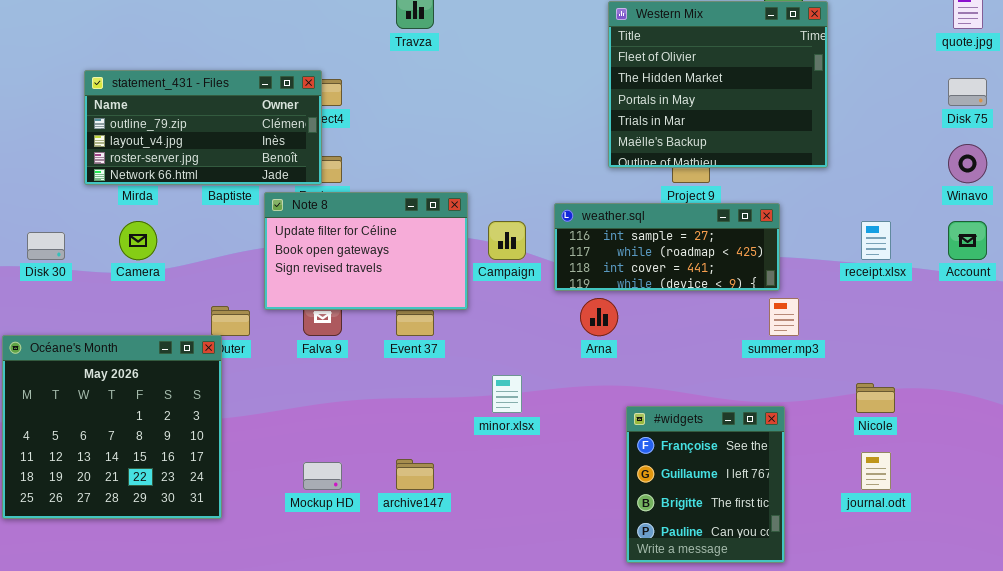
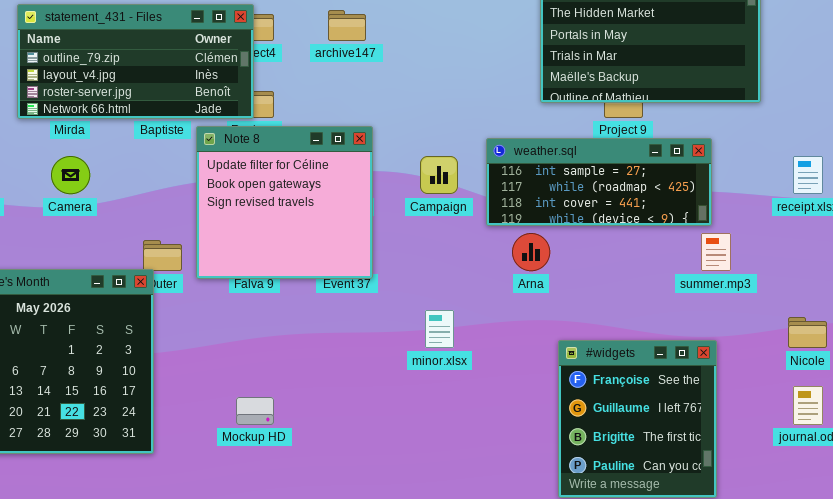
Note 8: [264,192,468,310] -> [196,126,373,279], resized
archive147: [396,459,434,490] -> [328,10,366,41], moved

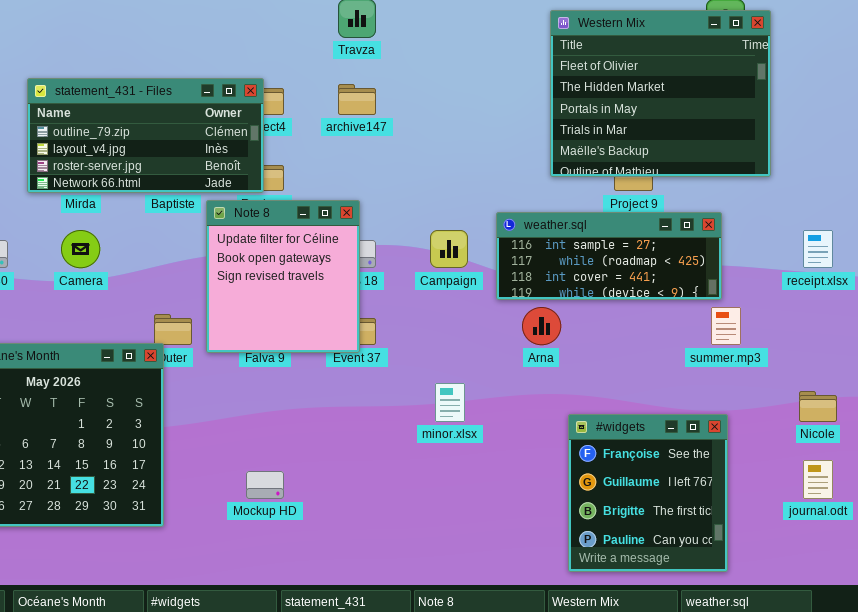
Note 8: [196,126,373,279] -> [206,200,360,353], resized

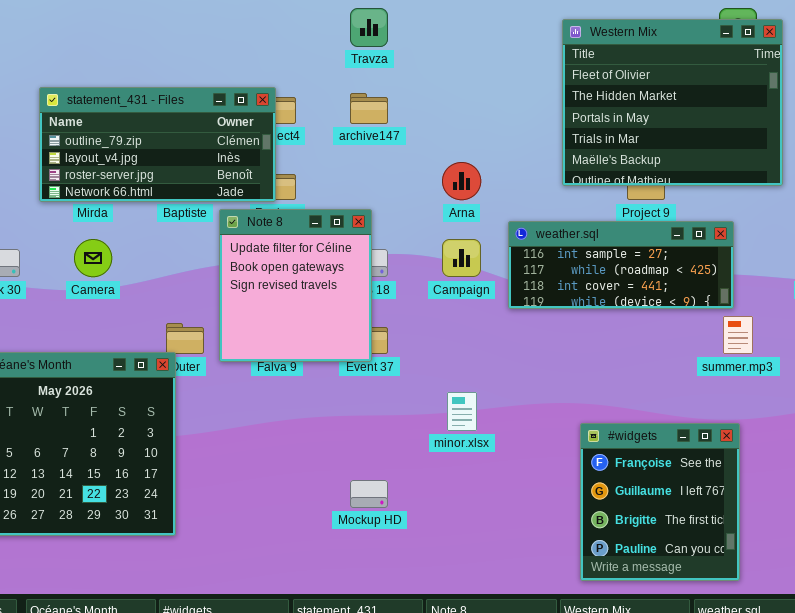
Arna: [522,307,561,345] -> [442,162,481,200], moved
Mockup HD: [246,471,284,499] -> [350,480,388,508], moved

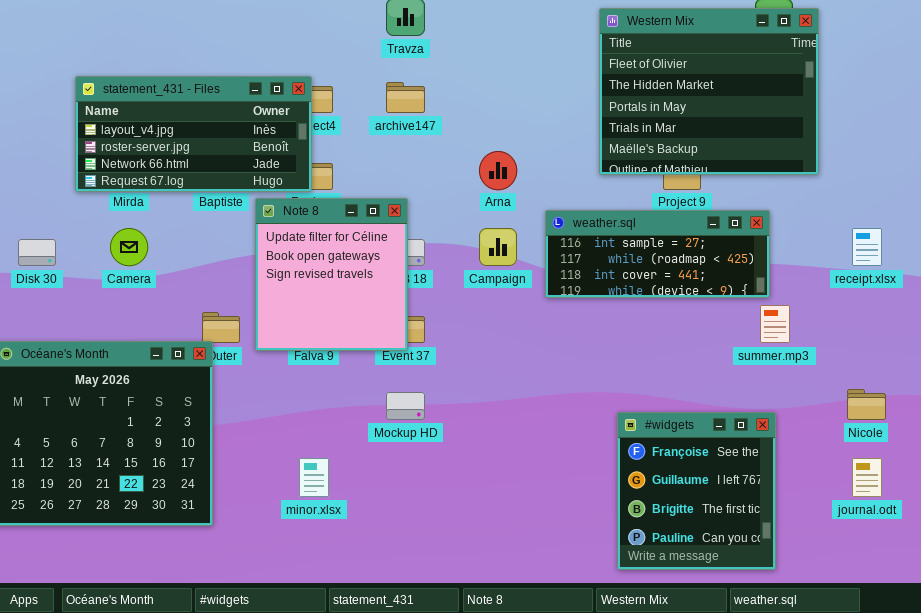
statement_431 - Files: [39,87,276,202] -> [75,76,312,192], scrolled down 1 row
minor.xlsx: [447,392,477,431] -> [299,458,329,497], moved
Mockup HD: [350,480,388,508] -> [386,392,425,420], moved

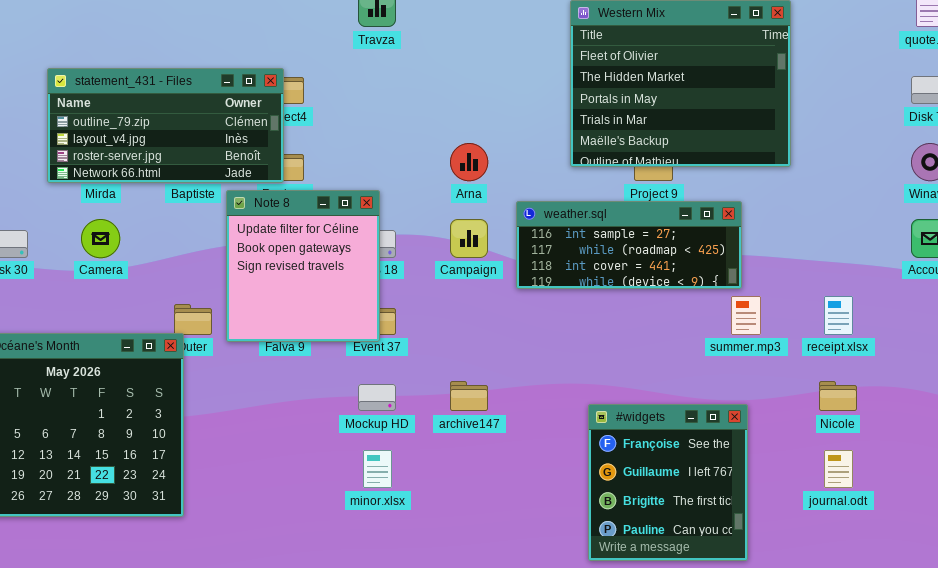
statement_431 - Files: [75,76,312,192] -> [47,68,284,183], scrolled up 1 row
archive147: [386,82,425,113] -> [450,381,488,411], moved
receipt.xlsx: [852,228,882,266] -> [824,296,853,335], moved
minor.xlsx: [299,458,329,497] -> [363,450,392,488], moved

